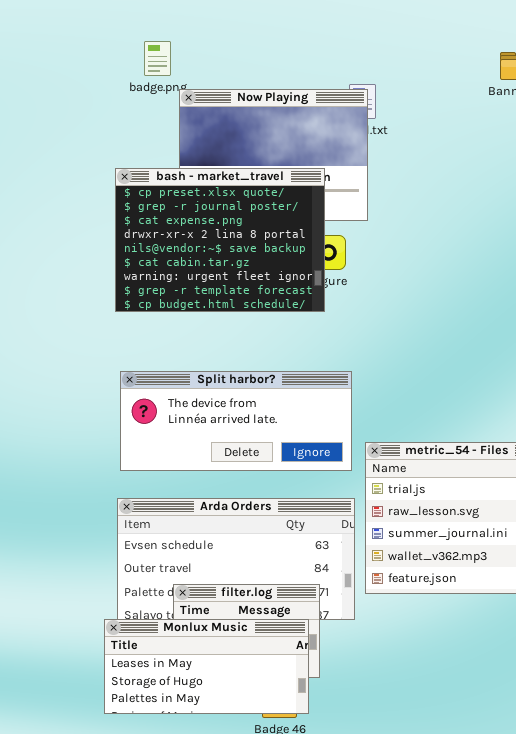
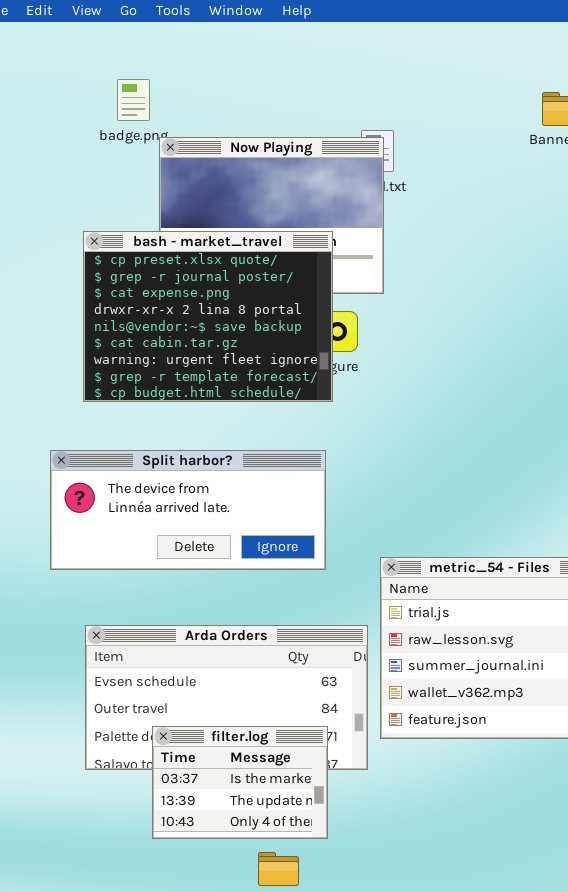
Split harbor?: [120,371,352,471] -> [50,450,326,570], moved
Monlux Music: [104,619,309,714] -> none, closed

